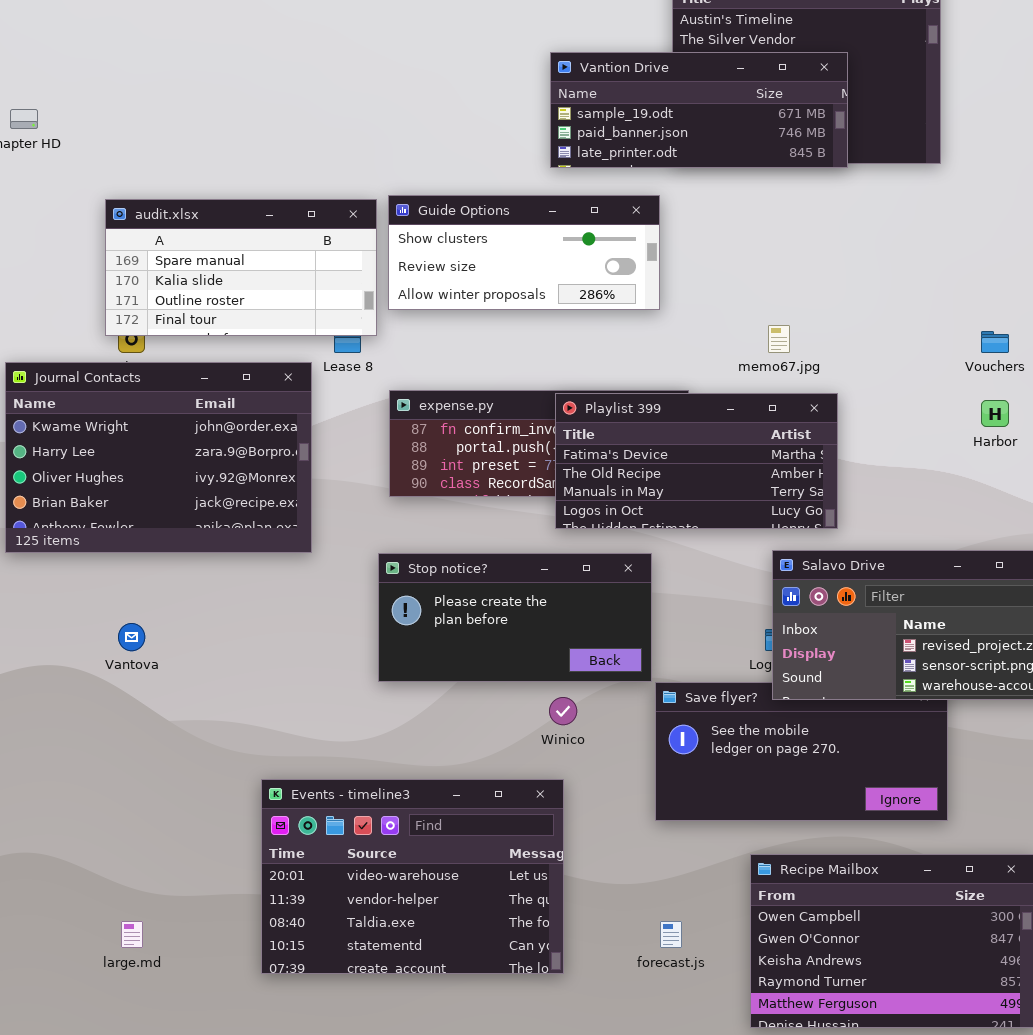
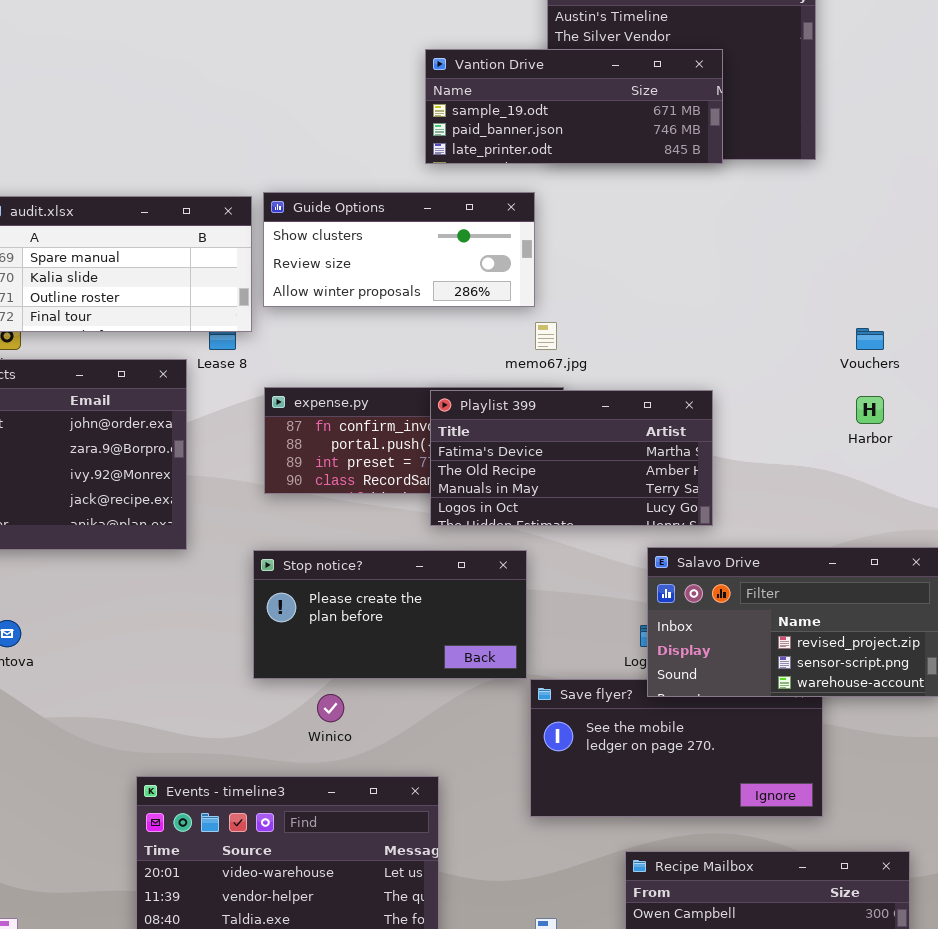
memo67.jpg: [768,325,790,353] -> [535,322,557,350], moved
Winico: [549,697,577,725] -> [317,694,344,722], moved

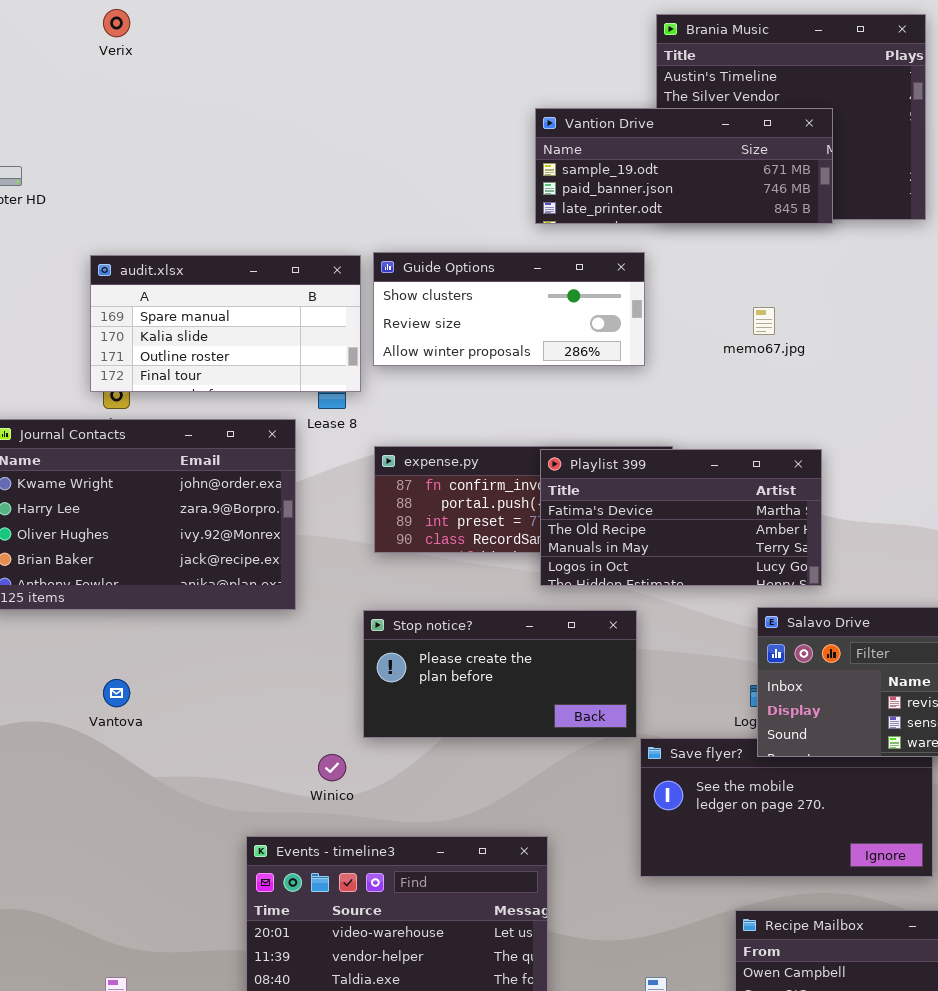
memo67.jpg: [535,322,557,350] -> [753,307,775,335], moved
Winico: [317,694,344,722] -> [318,754,346,781], moved

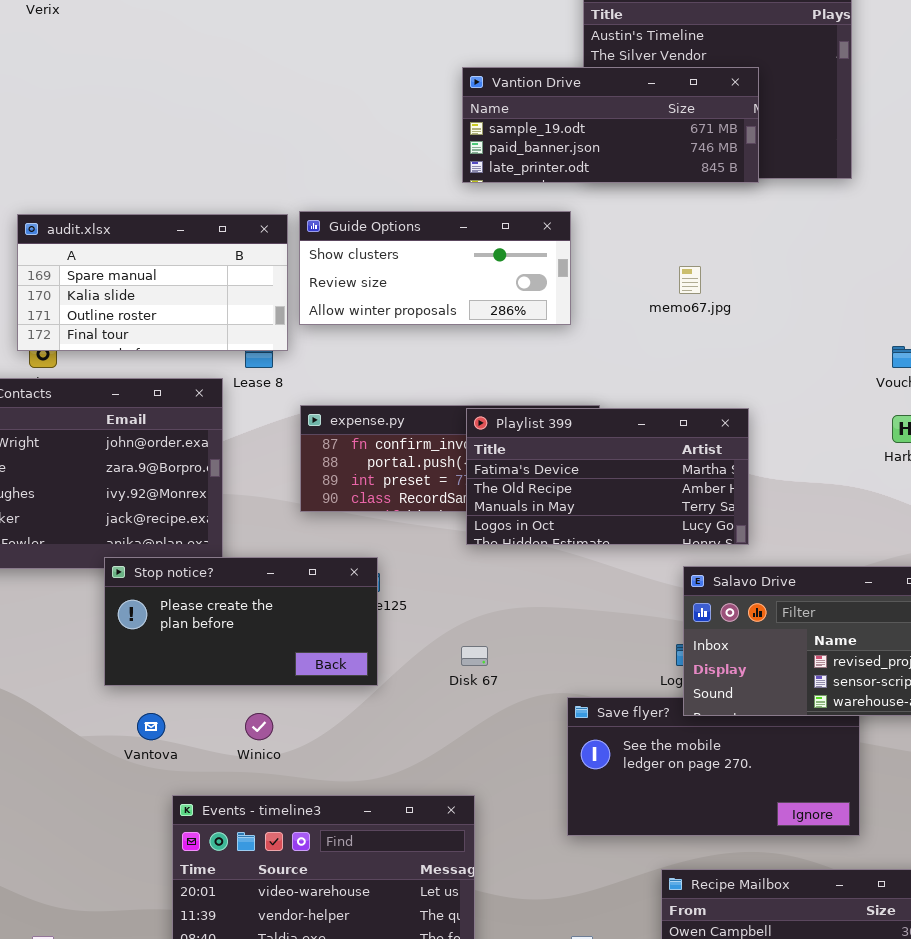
Stop notice?: [363,610,637,738] -> [104,557,378,686], moved
Vantova: [103,679,130,707] -> [137,713,165,740], moved

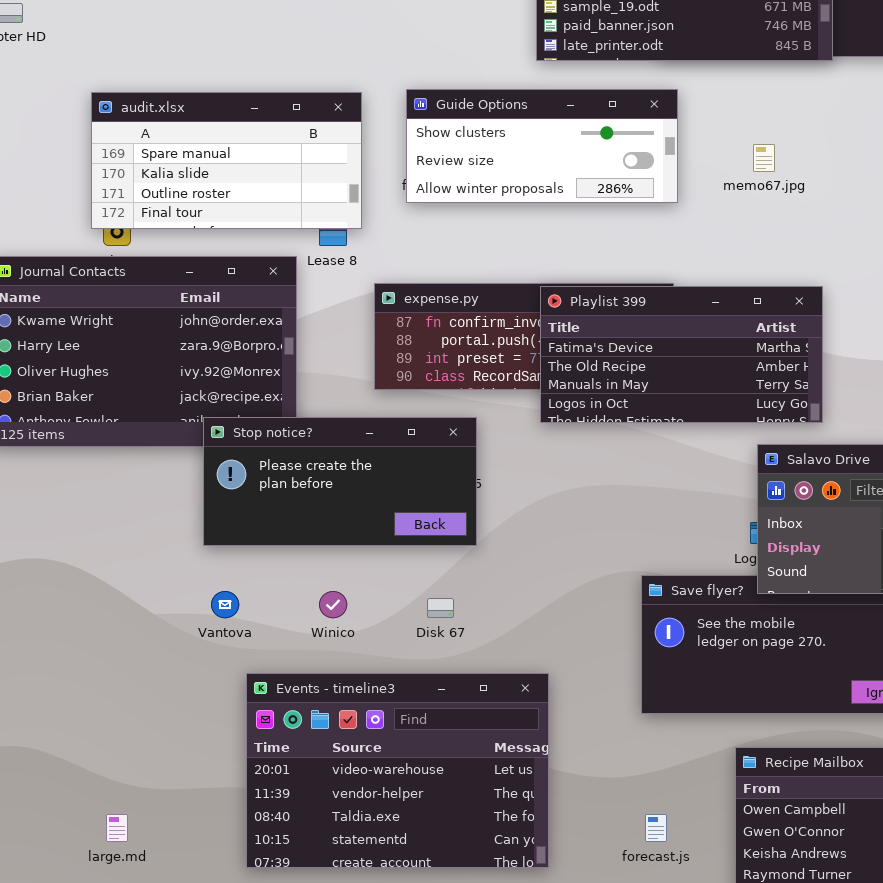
Guide Options: [299,211,571,325] -> [406,89,678,203], moved
Stop notice?: [104,557,378,686] -> [203,417,477,546], moved
Disk 67: [461,646,488,666] -> [427,598,454,618], moved

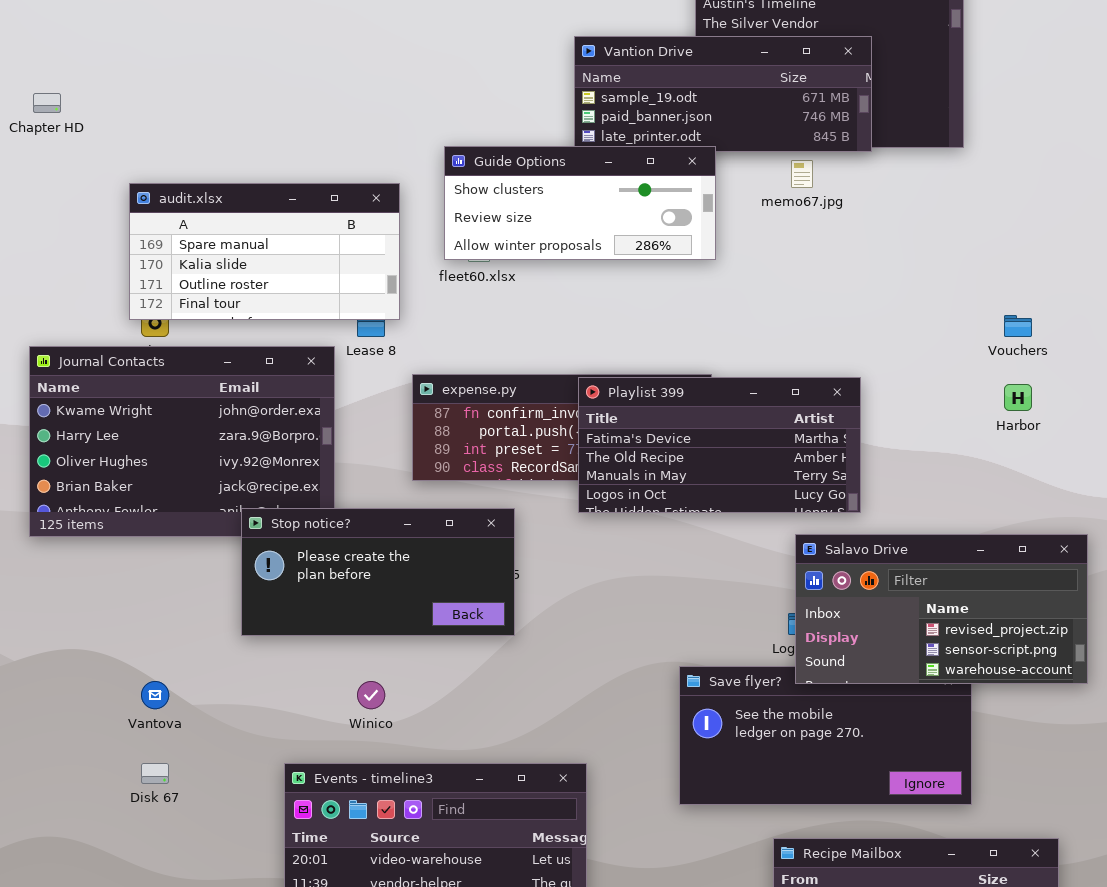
Guide Options: [406,89,678,203] -> [444,146,716,260], moved
memo67.jpg: [753,144,775,172] -> [791,160,813,188], moved
Vantova: [211,591,239,618] -> [141,681,169,709], moved
Disk 67: [427,598,454,618] -> [141,763,169,784], moved

